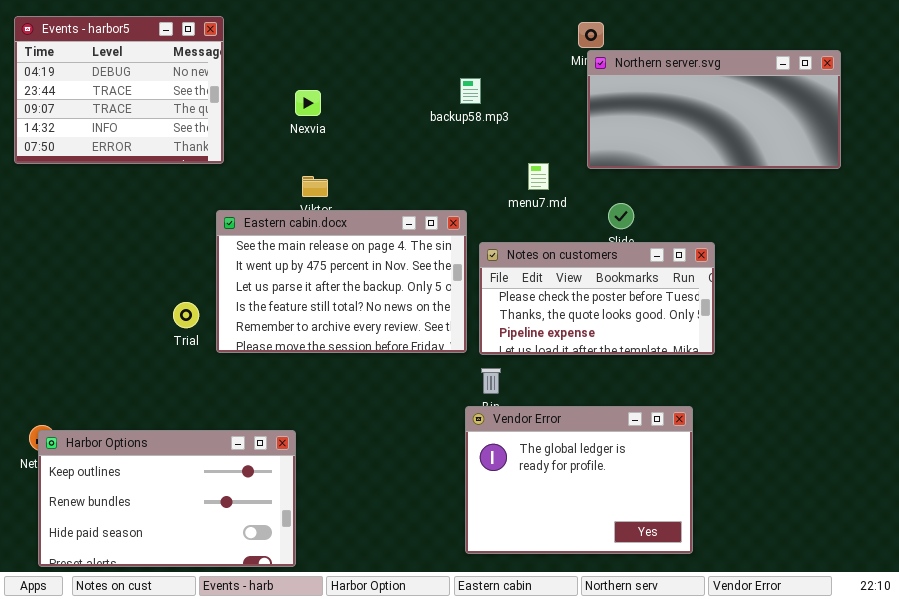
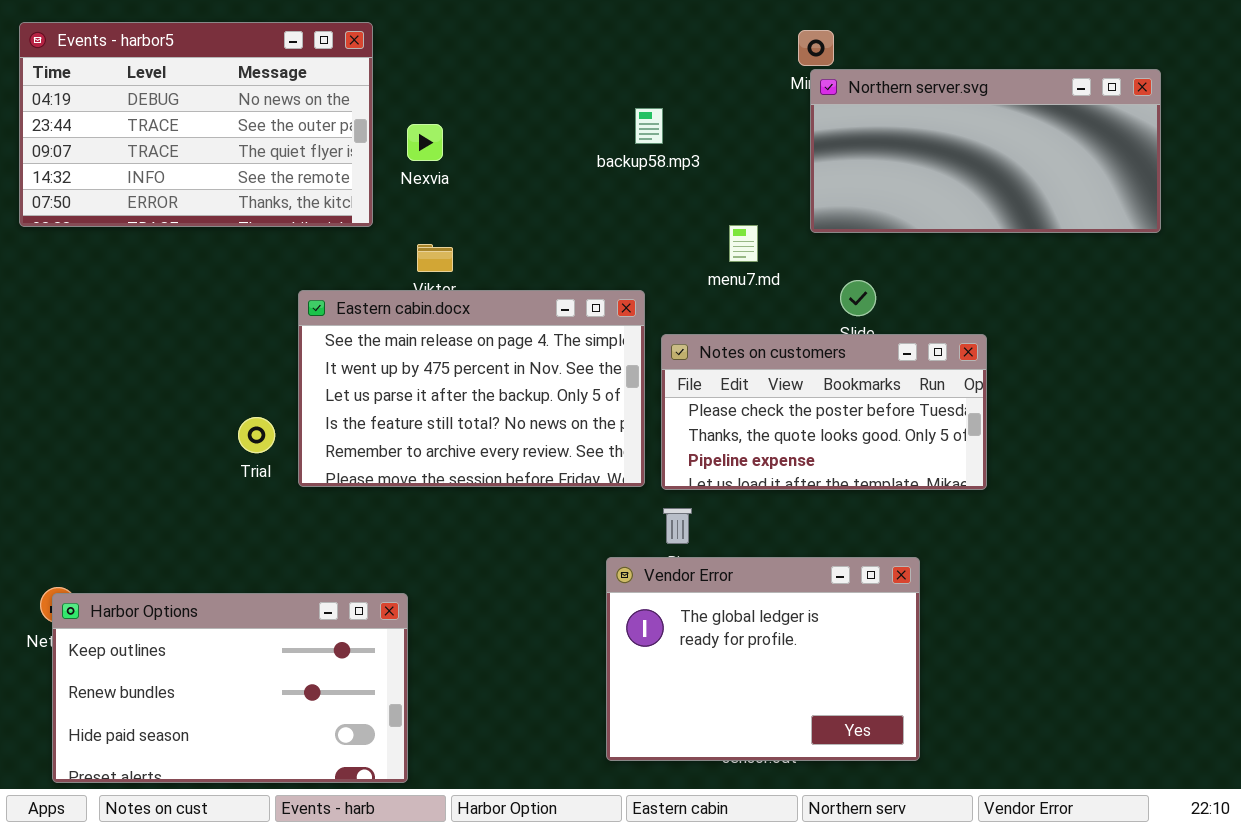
Events - harbor5: [14,16,224,164] -> [19,22,373,227], resized
Vendor Error: [465,406,693,554] -> [606,557,920,761], moved

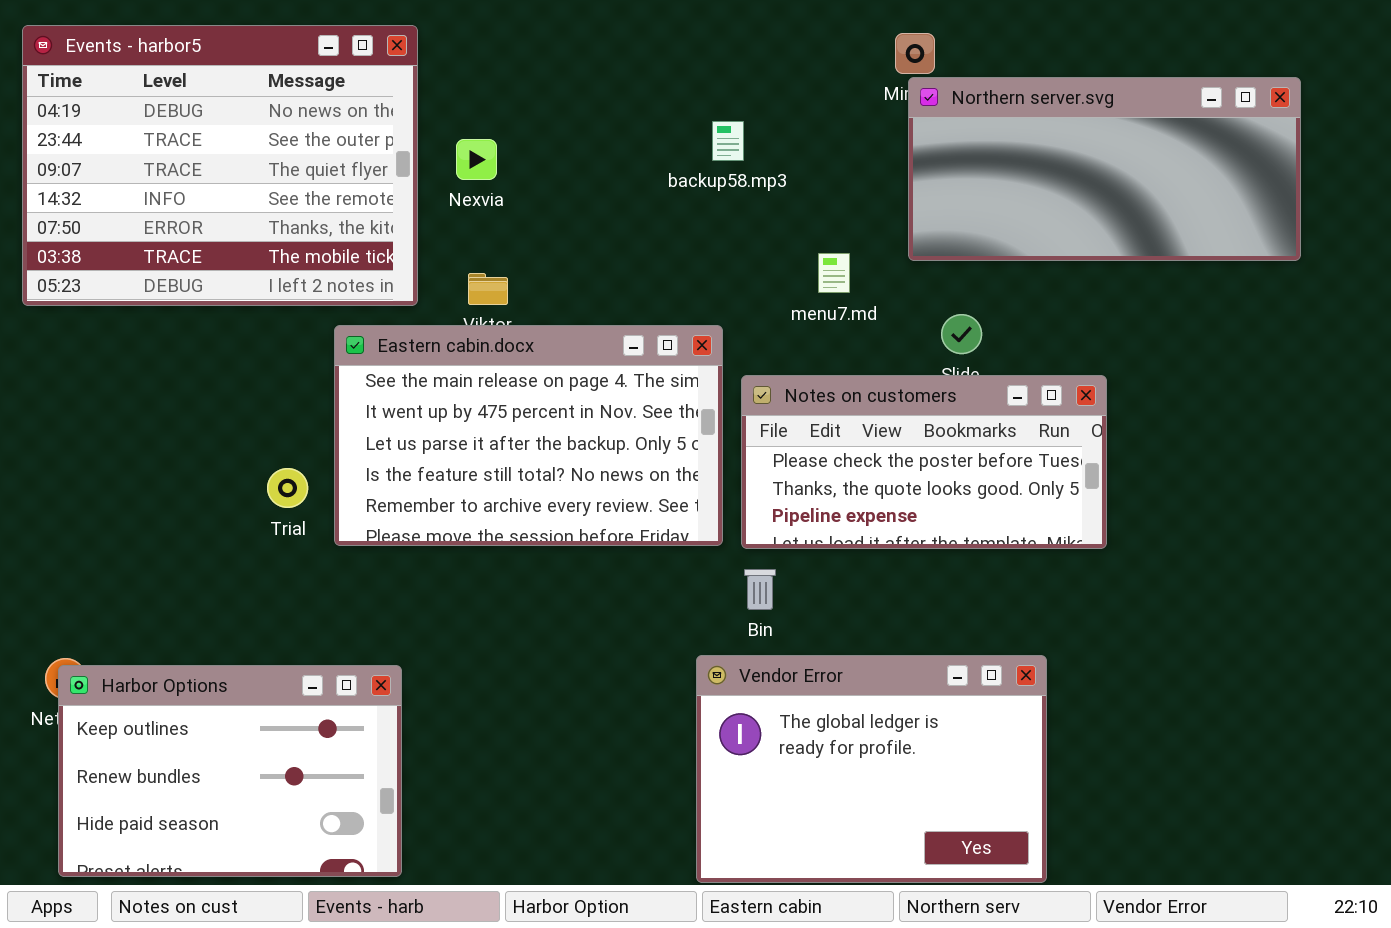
Events - harbor5: [19,22,373,227] -> [22,25,418,306], resized
Vendor Error: [606,557,920,761] -> [696,655,1047,883], moved
Harbor Options: [52,593,408,783] -> [58,665,402,877], resized

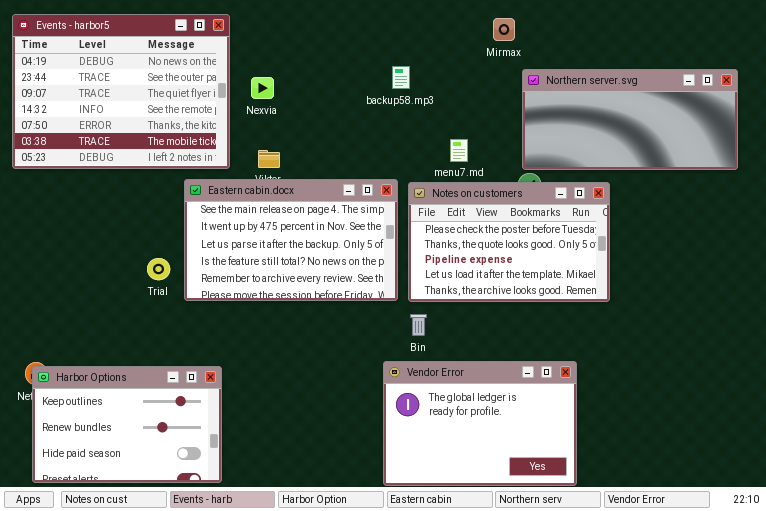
Northern server.svg: [908,77,1301,261] -> [522,69,738,170], moved
Notes on customers: [741,375,1107,549] -> [408,182,610,302], resized

